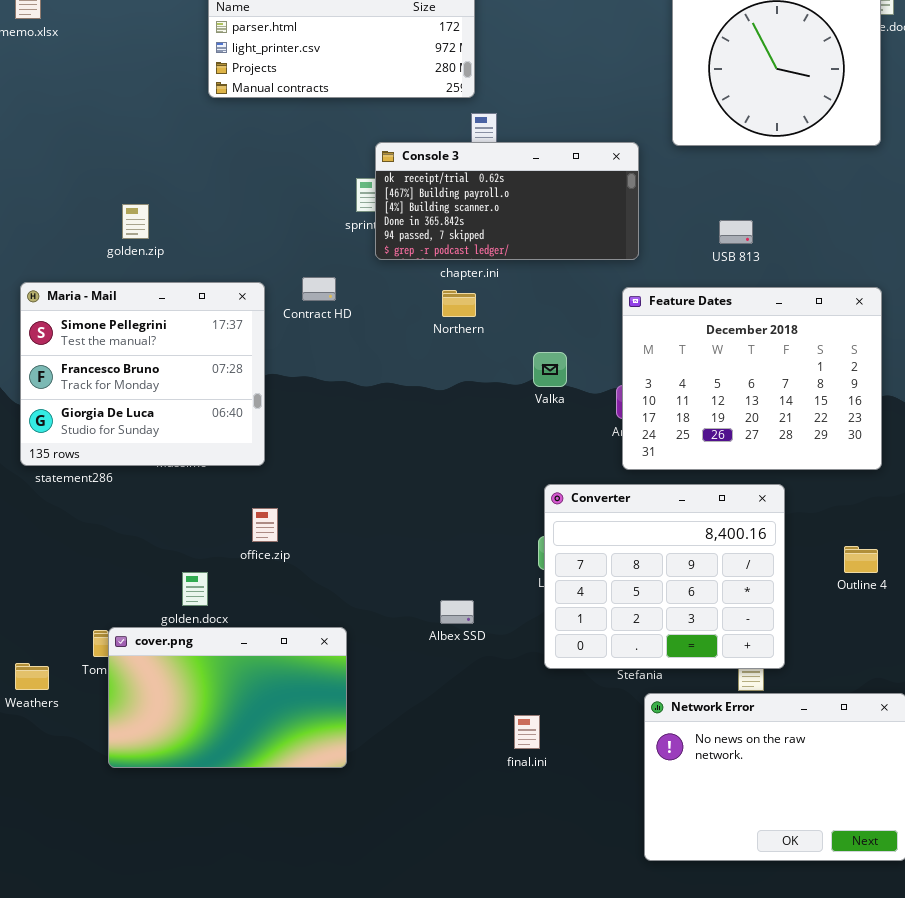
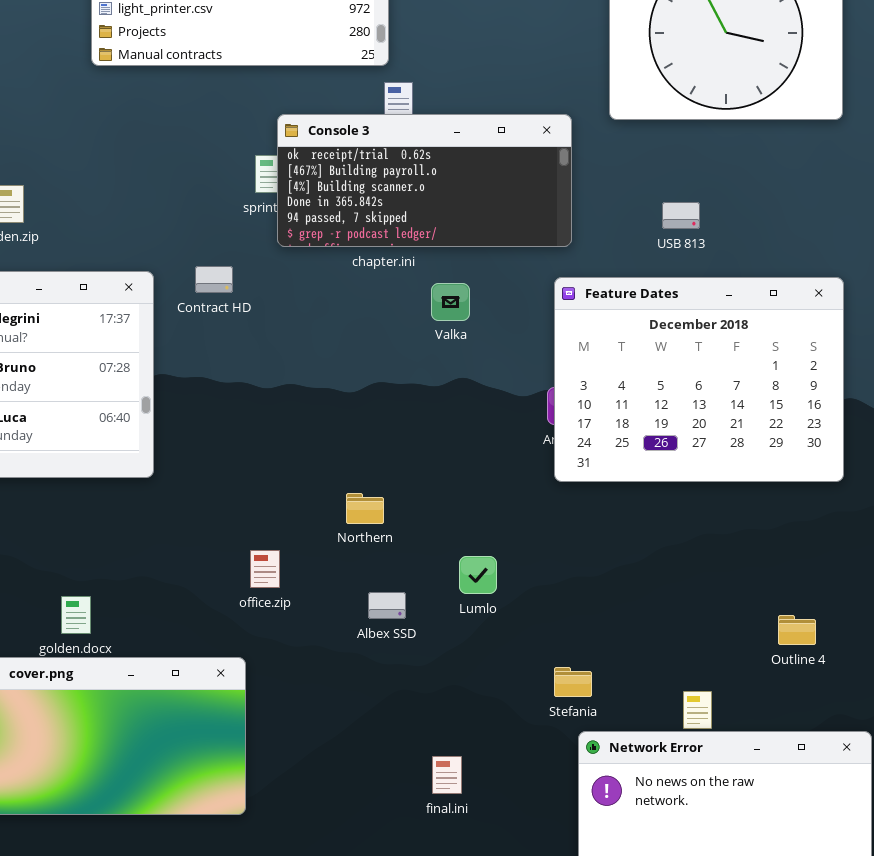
Northern: [442,290,476,317] -> [346,493,384,524], moved
Valka: [533,352,567,387] -> [431,283,470,321], moved
Converter: [544,484,785,669] -> none, closed
office.zip: [252,508,278,542] -> [250,550,280,588], moved
Outline 4: [844,546,878,573] -> [778,615,816,645], moved
Albex SSD: [440,600,474,624] -> [368,592,406,619], moved

